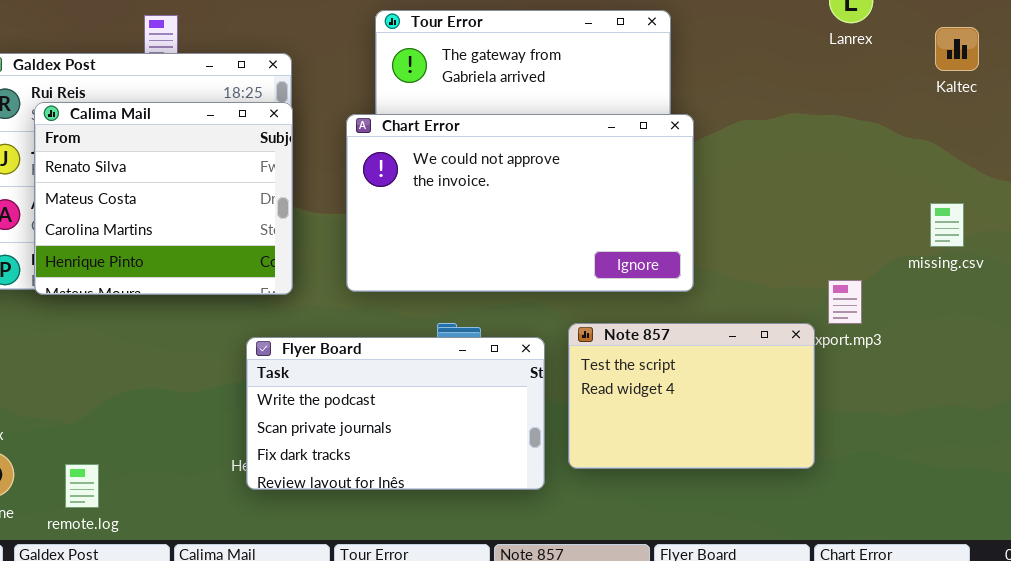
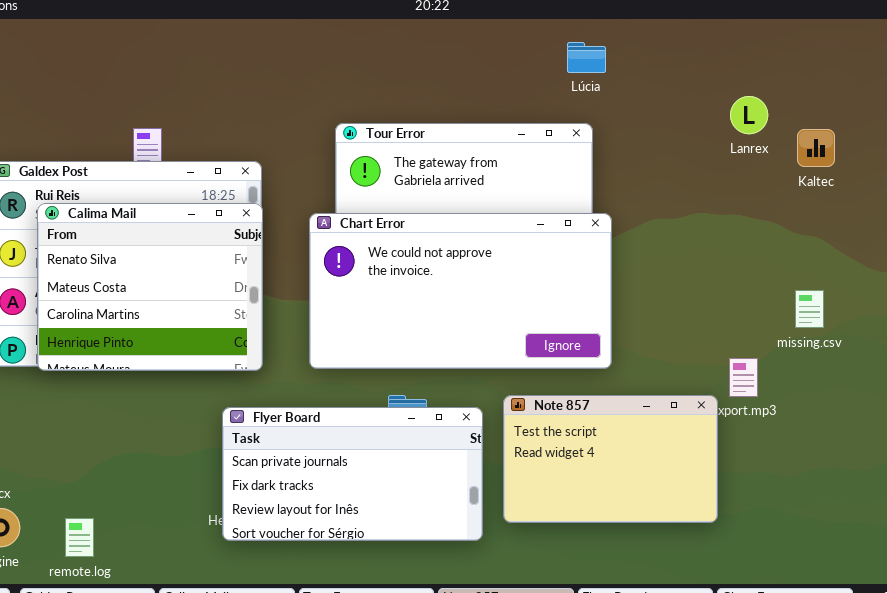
Kaltec: [935,27,979,71] -> [797,129,835,167], moved
missing.csv: [930,203,964,247] -> [795,290,824,328], moved
Flyer Board: [246,337,545,490] -> [222,407,483,541], scrolled down 1 row

